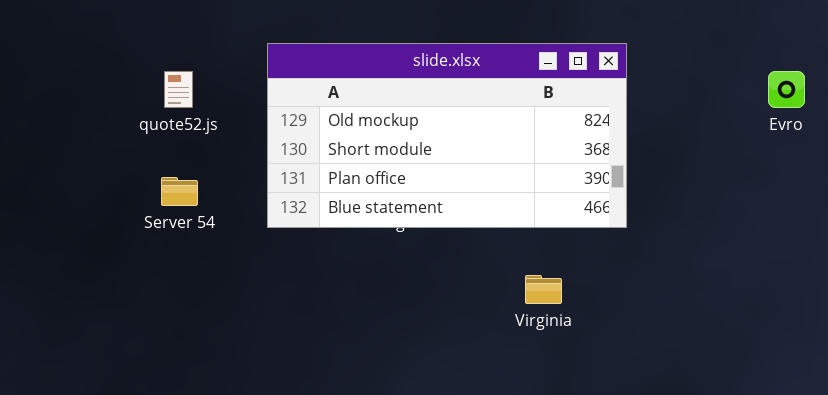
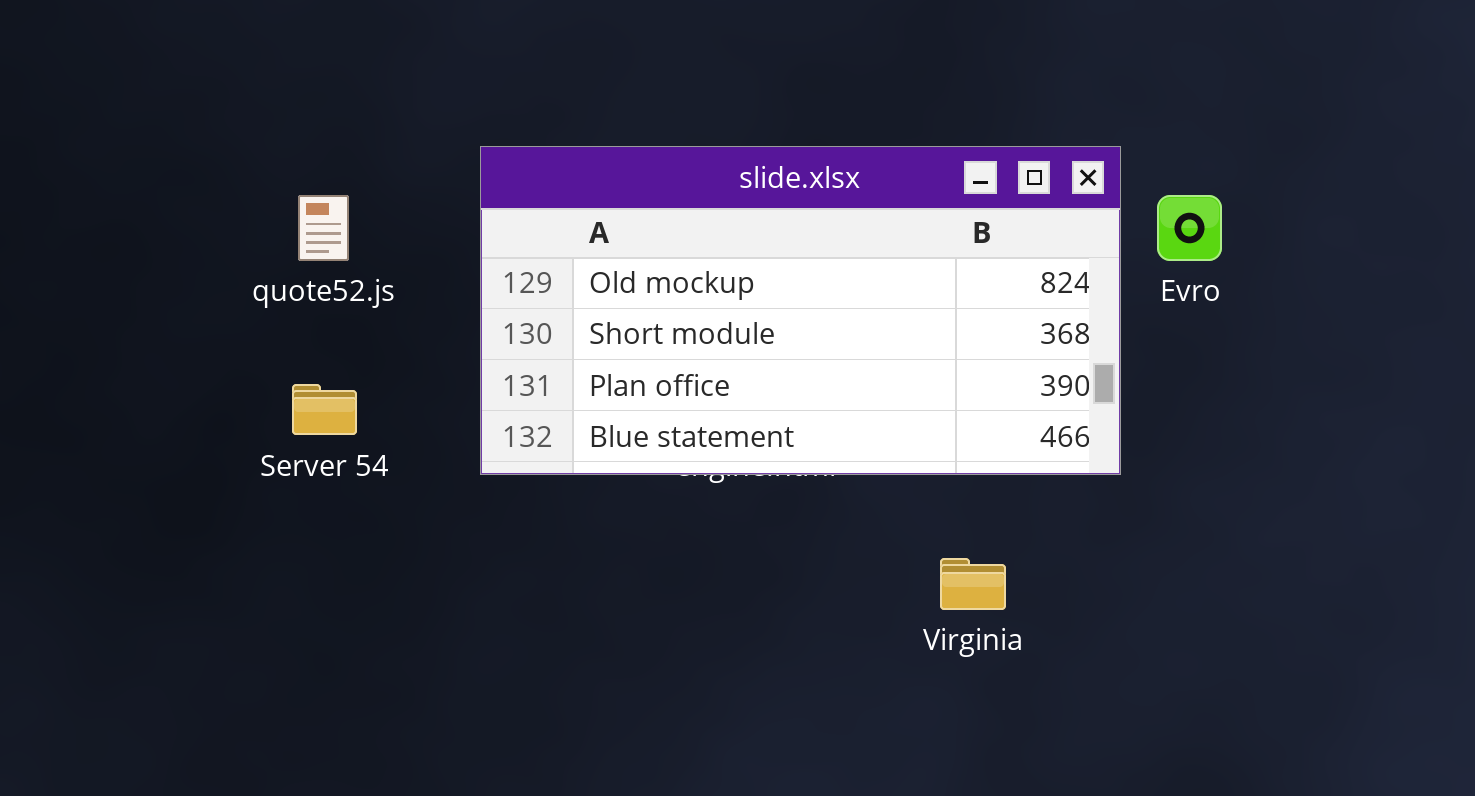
Evro: [768,71,805,108] -> [1157,195,1222,261], moved

